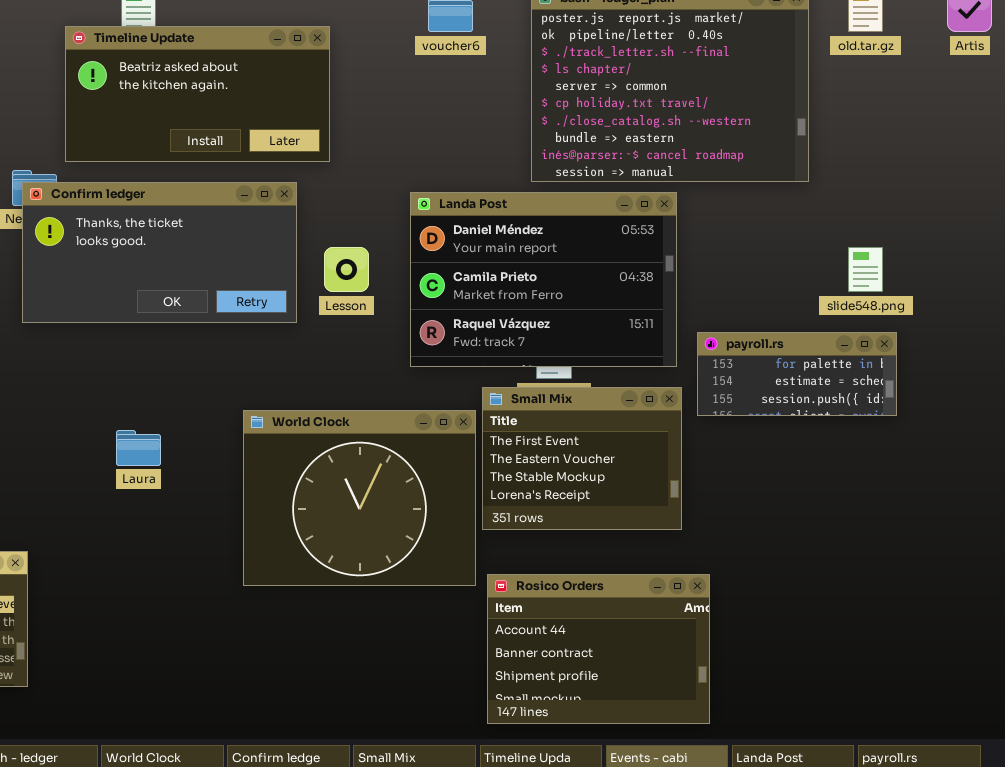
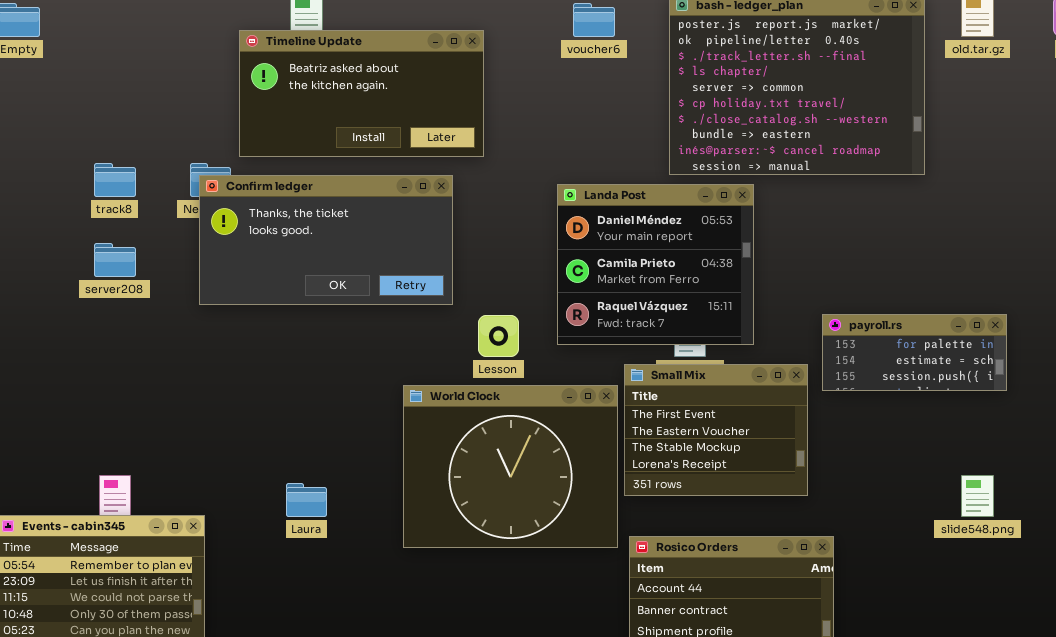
Landa Post: [410,192,677,367] -> [557,184,754,345], resized
Lesson: [324,247,369,292] -> [478,315,519,357], moved
slide548.png: [848,247,883,292] -> [961,475,994,517], moved
Laura: [116,430,161,466] -> [286,483,327,517], moved

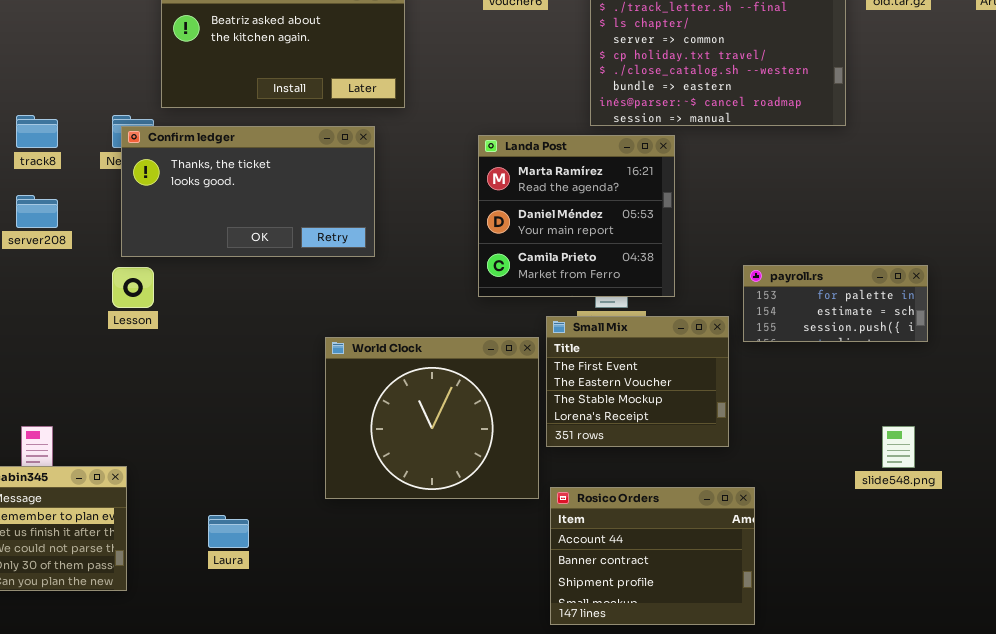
Landa Post: [557,184,754,345] -> [478,135,675,297], scrolled up 1 row
Lesson: [478,315,519,357] -> [112,267,154,308], moved
Laura: [286,483,327,517] -> [208,515,249,548], moved

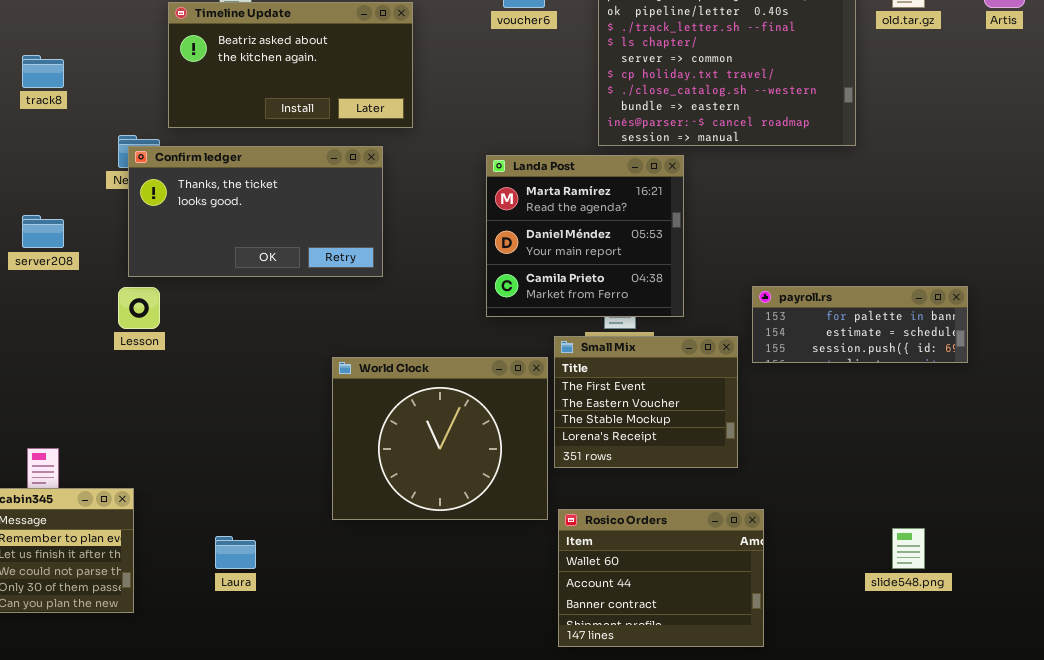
track8: [16,115,58,148] -> [22,55,64,88], moved
payroll.rs: [743,265,928,342] -> [752,286,968,363], resized
slide548.png: [882,426,915,468] -> [892,528,925,569], moved
Rosico Orders: [550,487,755,625] -> [558,509,764,647], scrolled up 1 row

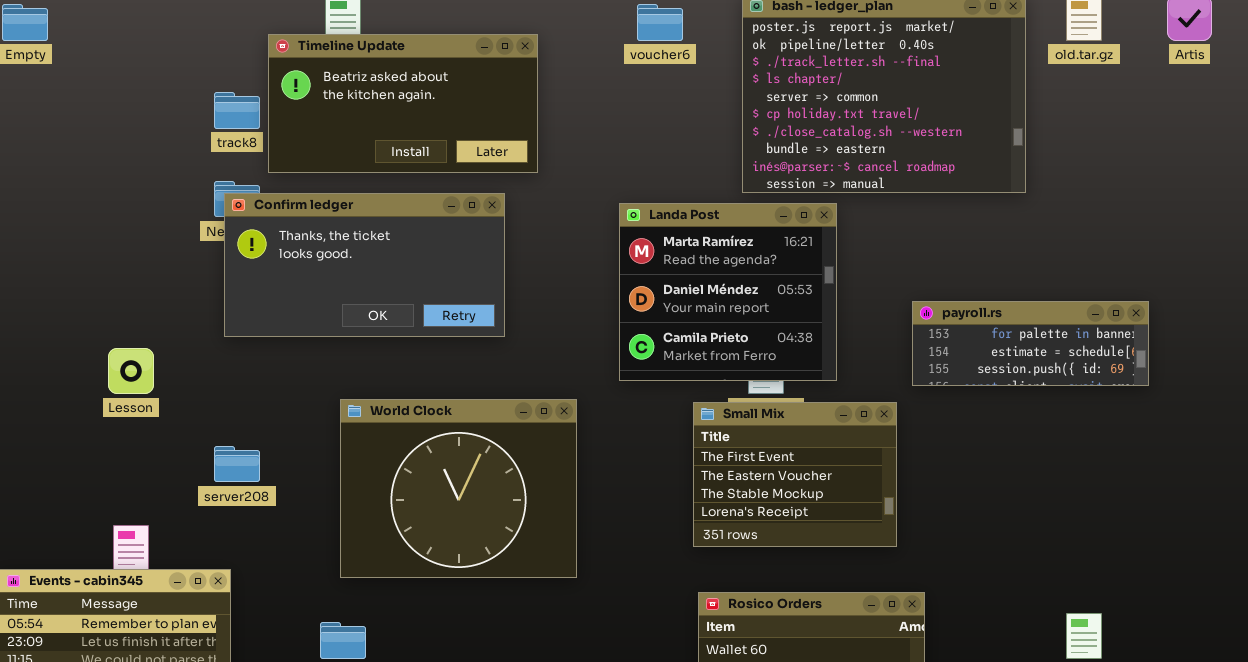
track8: [22,55,64,88] -> [214,92,260,129], moved
server208: [22,215,64,248] -> [214,446,260,482], moved
payroll.rs: [752,286,968,363] -> [912,301,1149,386], moved
Lesson: [118,287,160,329] -> [108,348,154,394], moved
World Clock: [332,357,548,520] -> [340,399,577,578], moved

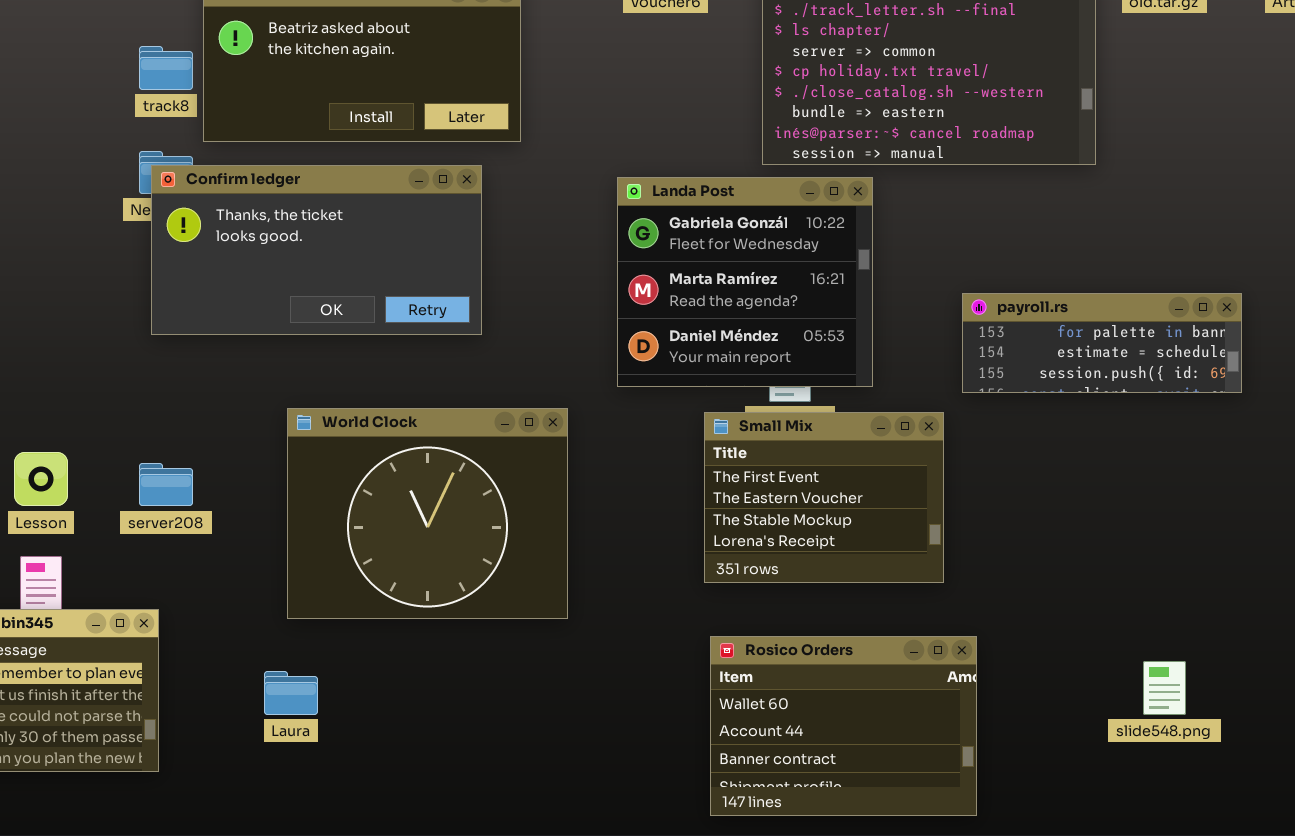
Landa Post: [619,203,837,381] -> [617,177,873,387], scrolled up 1 row
Lesson: [108,348,154,394] -> [14,452,68,506], moved

